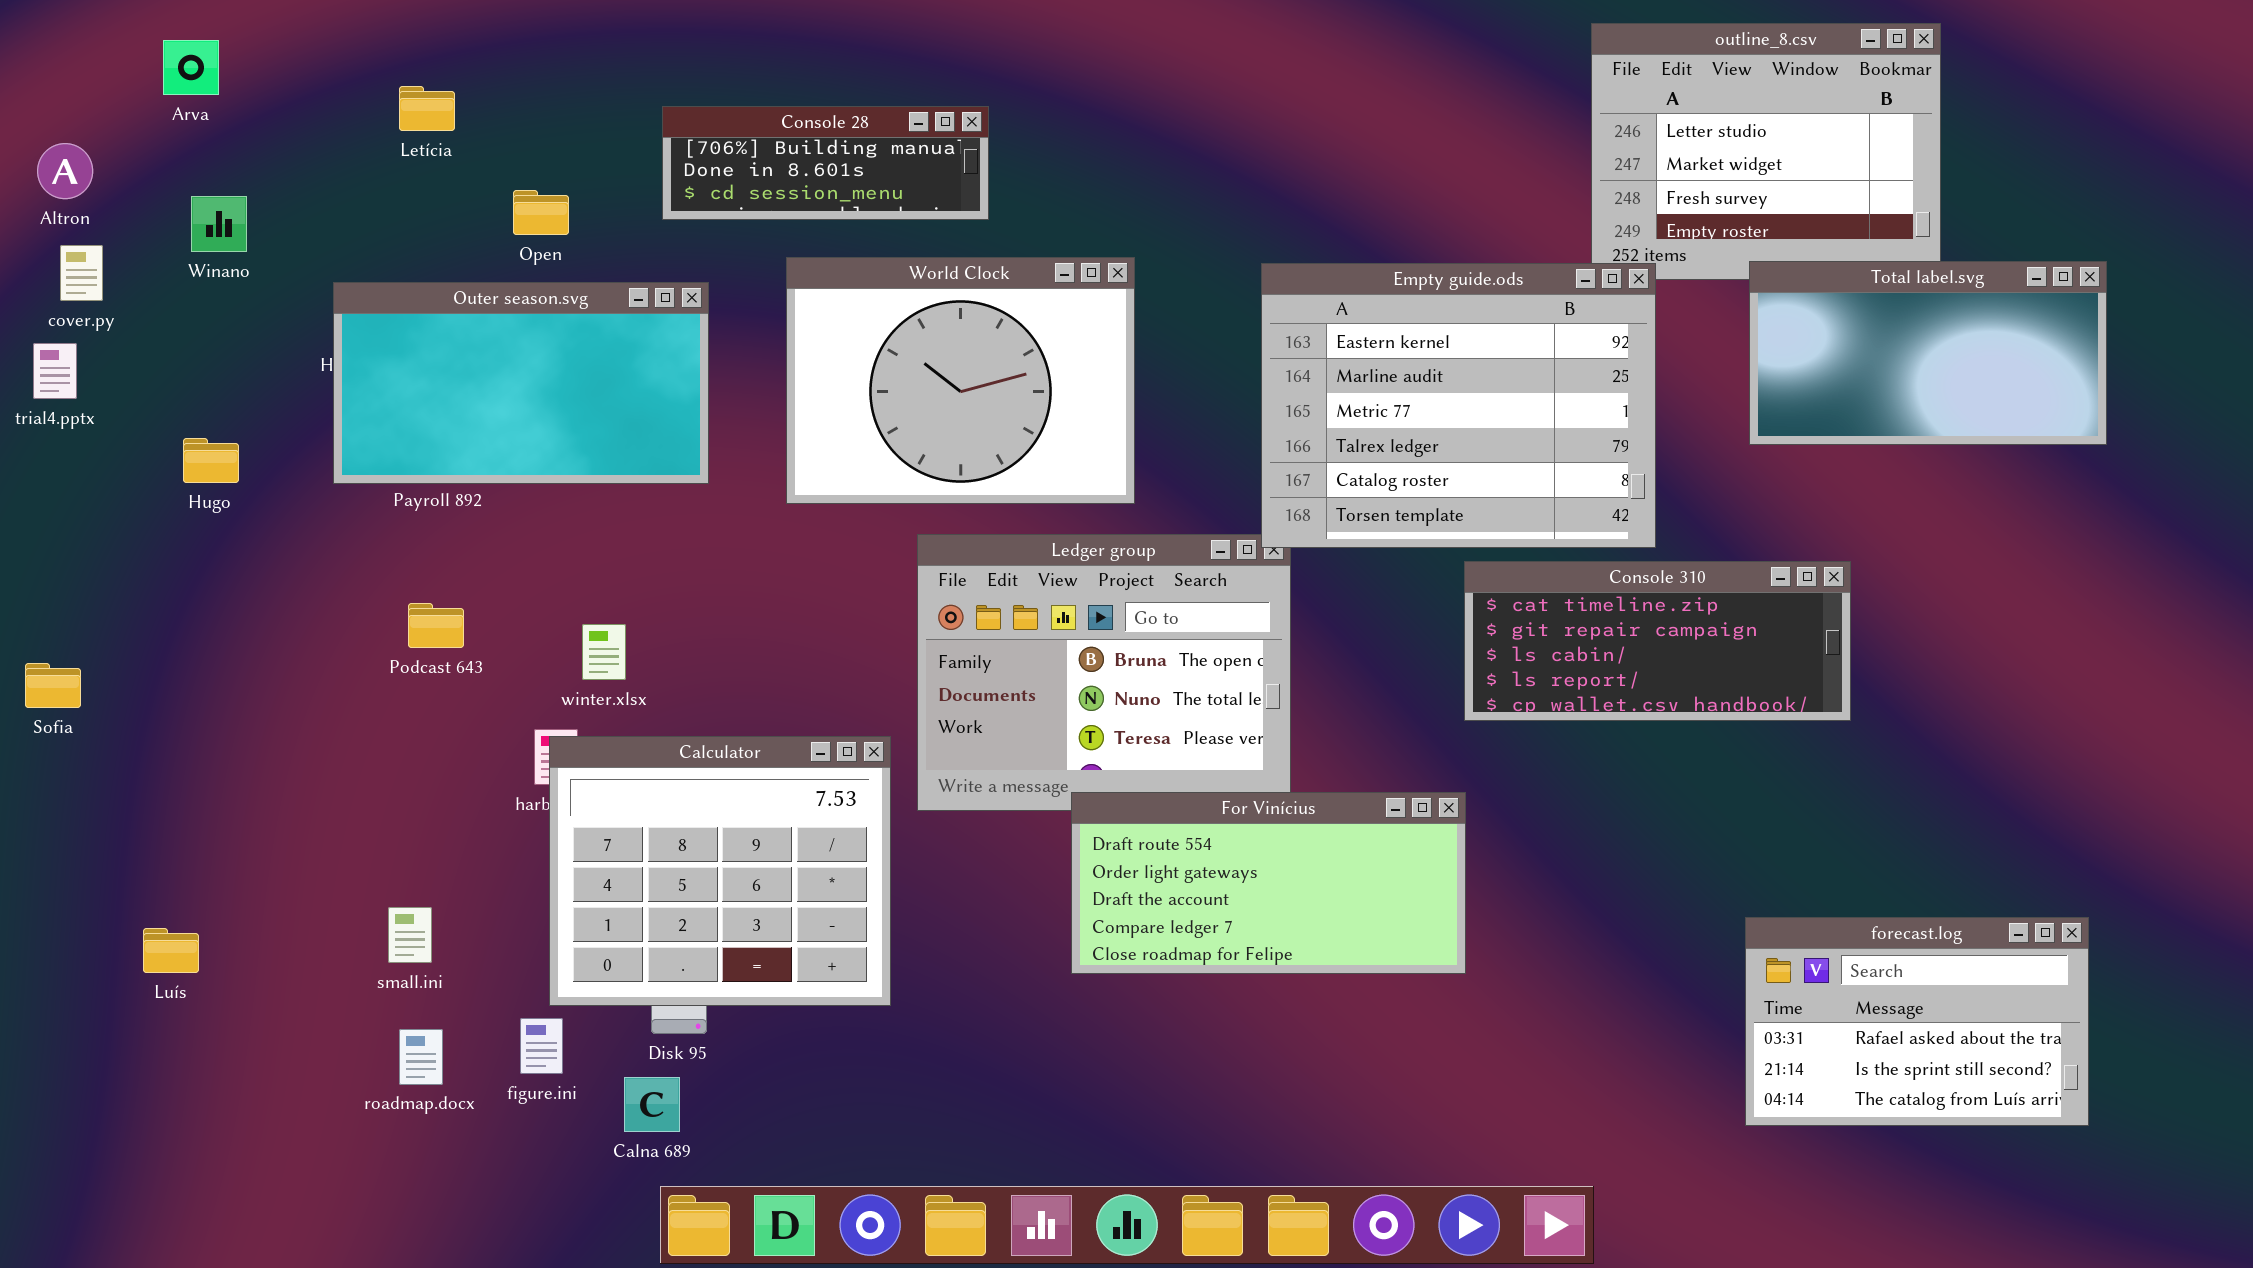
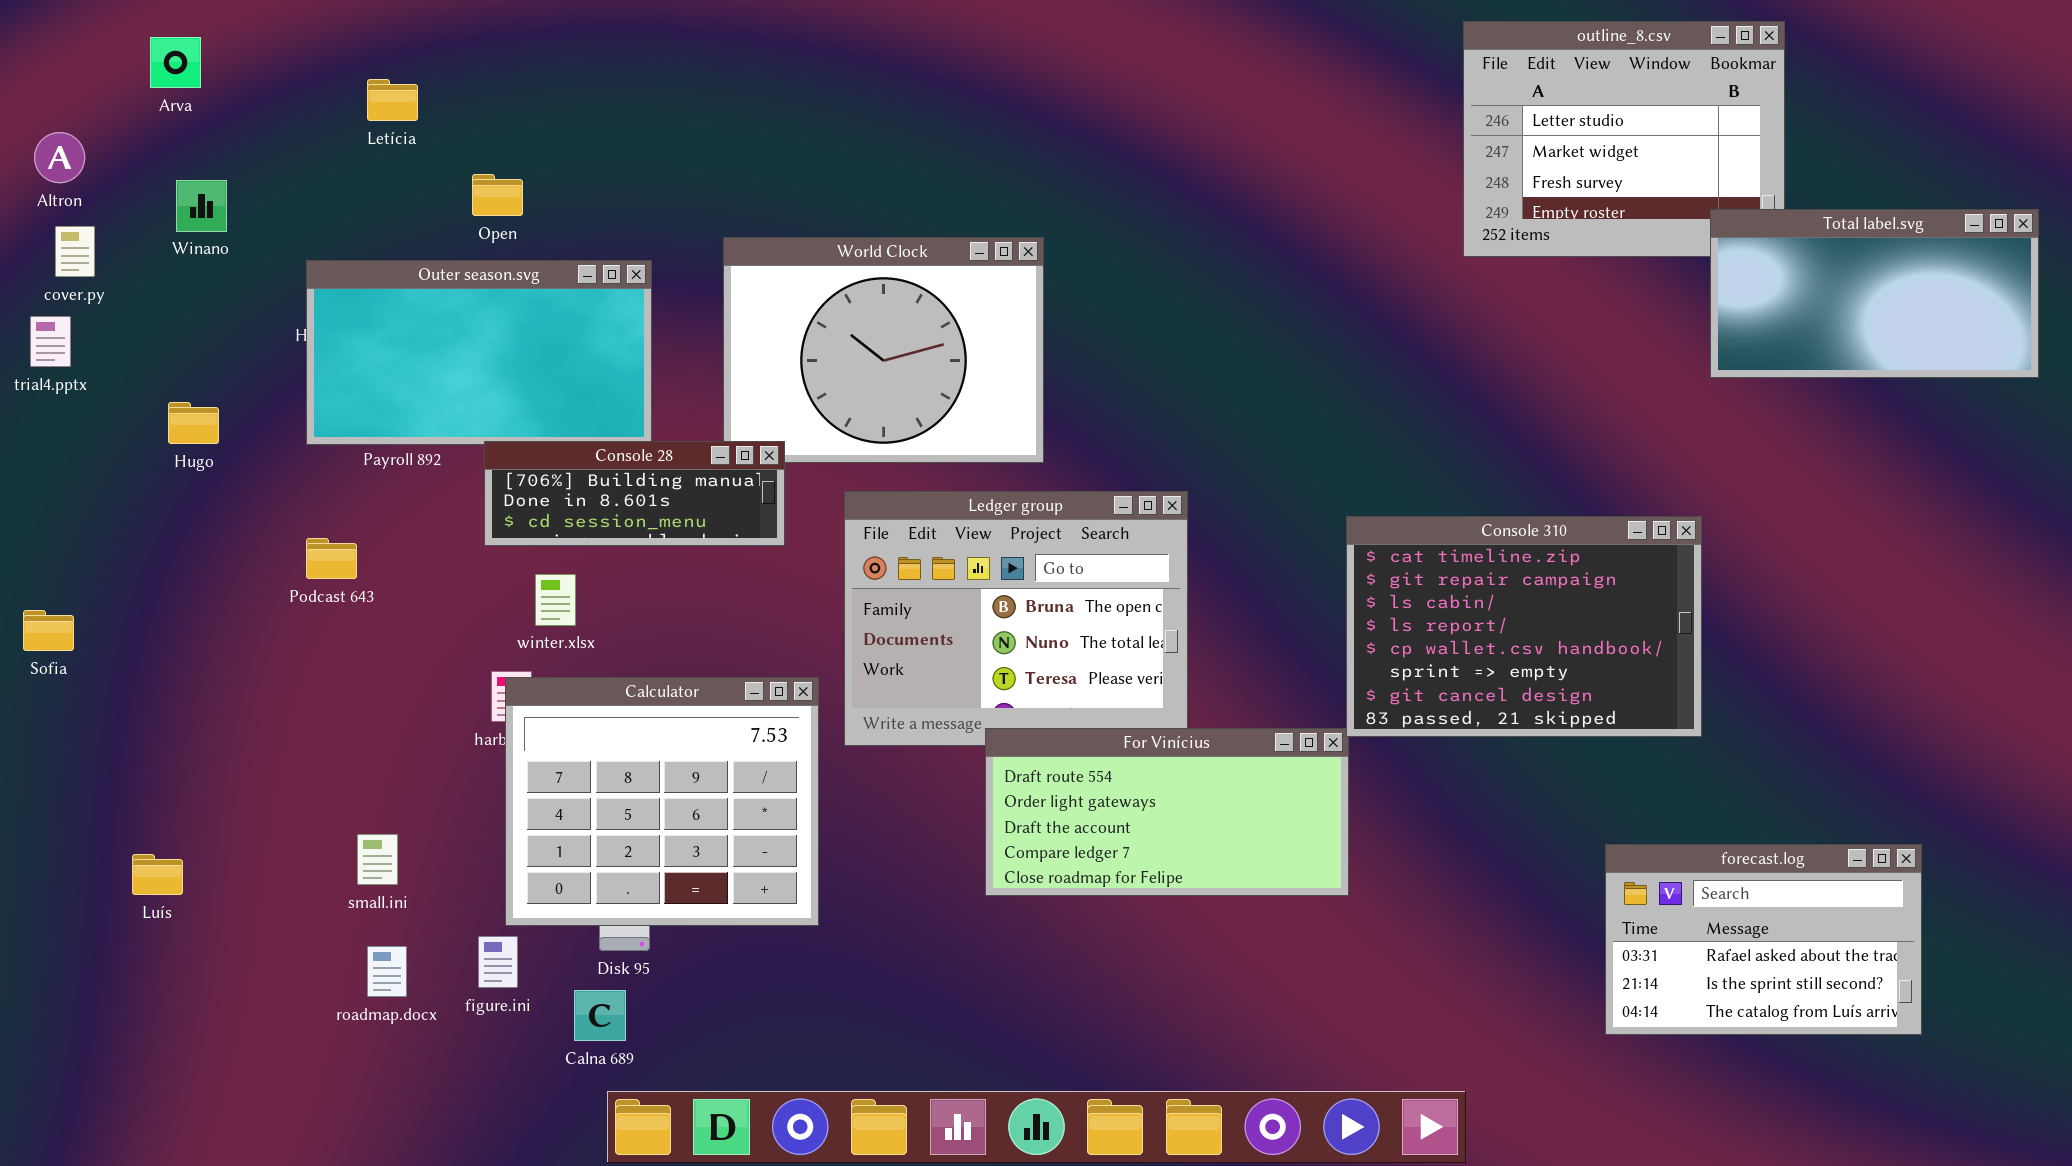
Console 28: [662,106,989,220] -> [484,441,785,546], moved
Total label.svg: [1749,261,2107,445] -> [1710,209,2039,378], moved
Empty guide.ods: [1261,263,1656,548] -> none, closed
Console 310: [1464,561,1851,721] -> [1346,516,1702,737], resized
Podcast 643: [408,603,464,648] -> [306,538,357,579], moved

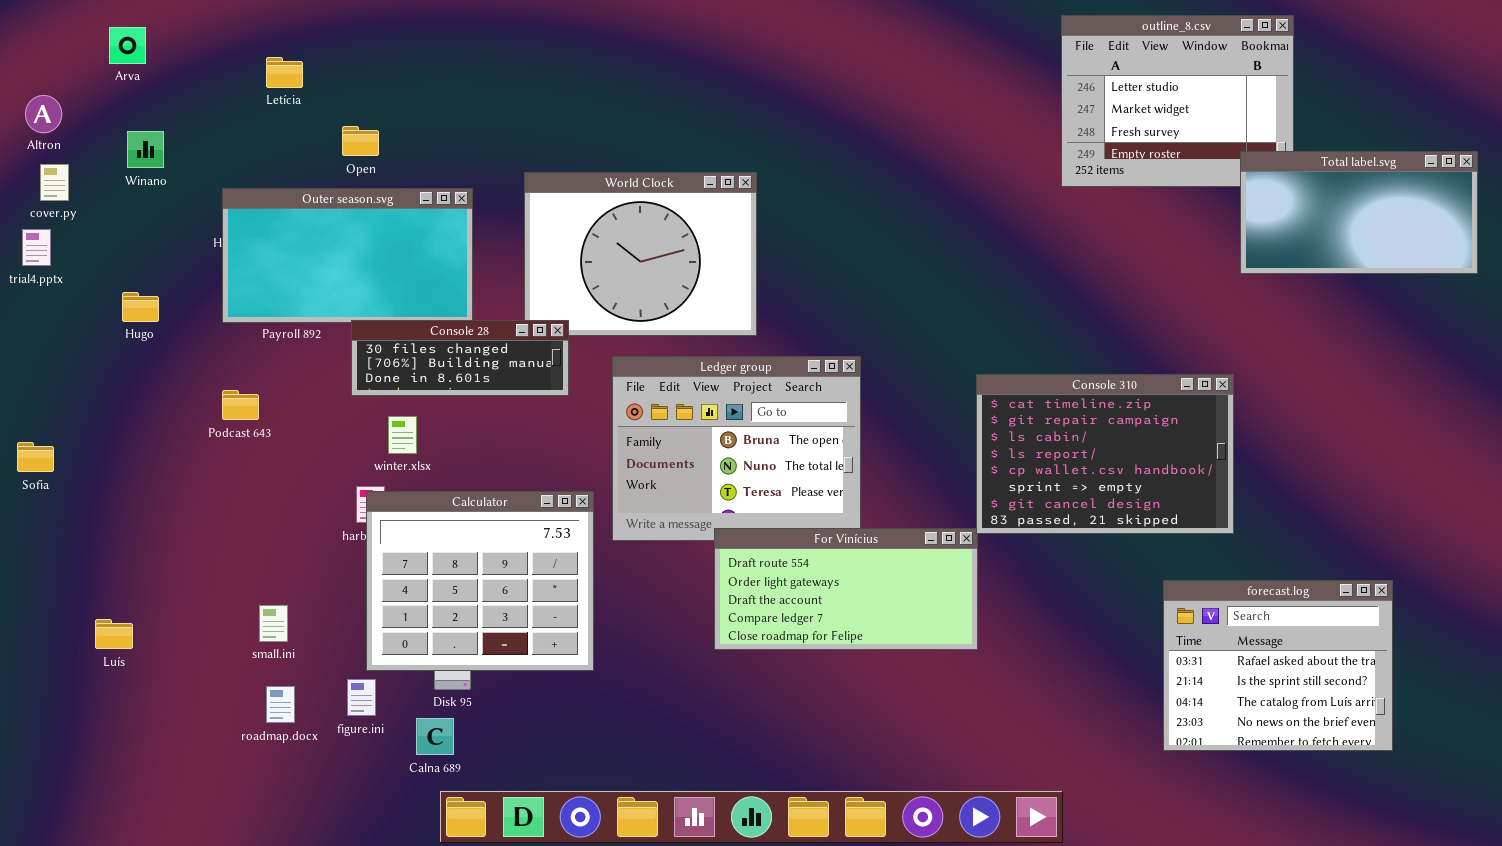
Console 28: [484,441,785,546] -> [351,320,569,396], scrolled up 1 row
forecast.log: [1605,844,1922,1035] -> [1163,580,1393,751], resized

